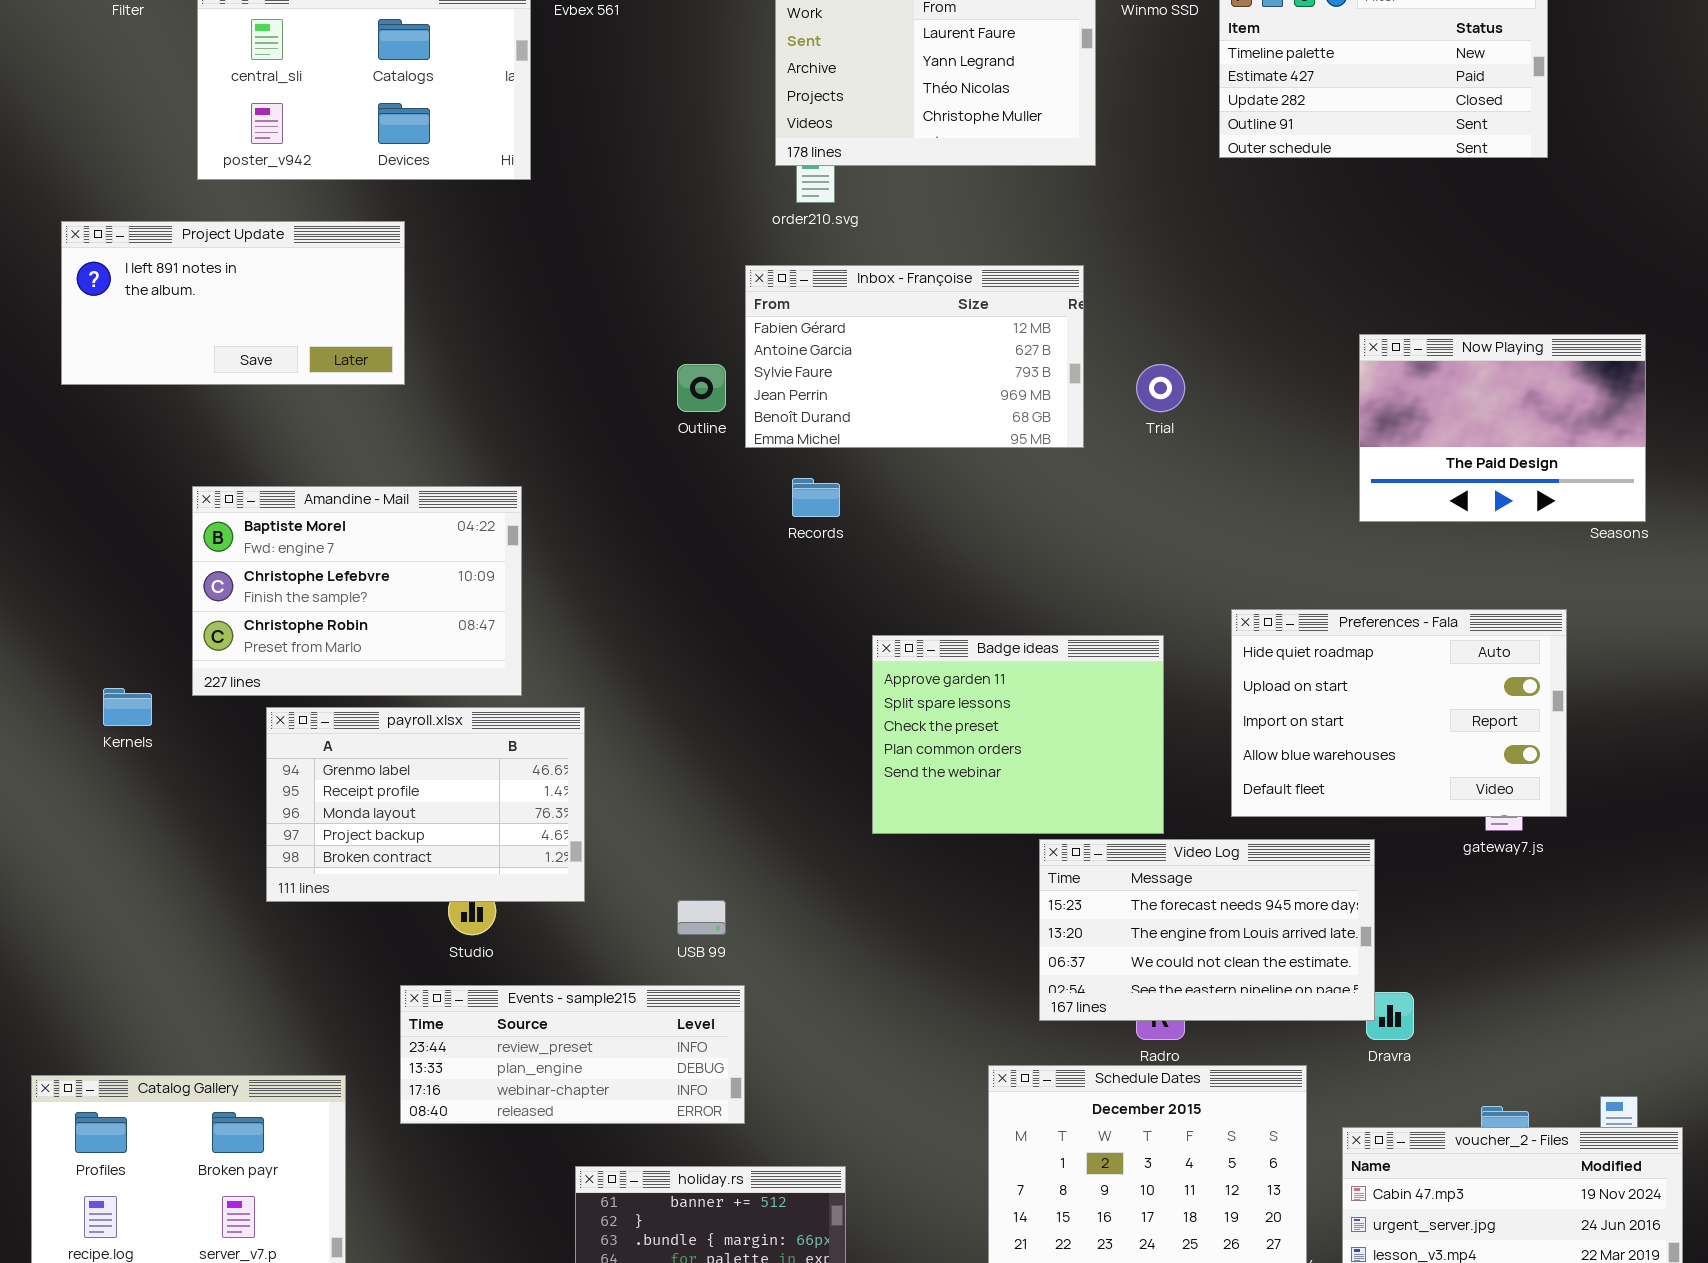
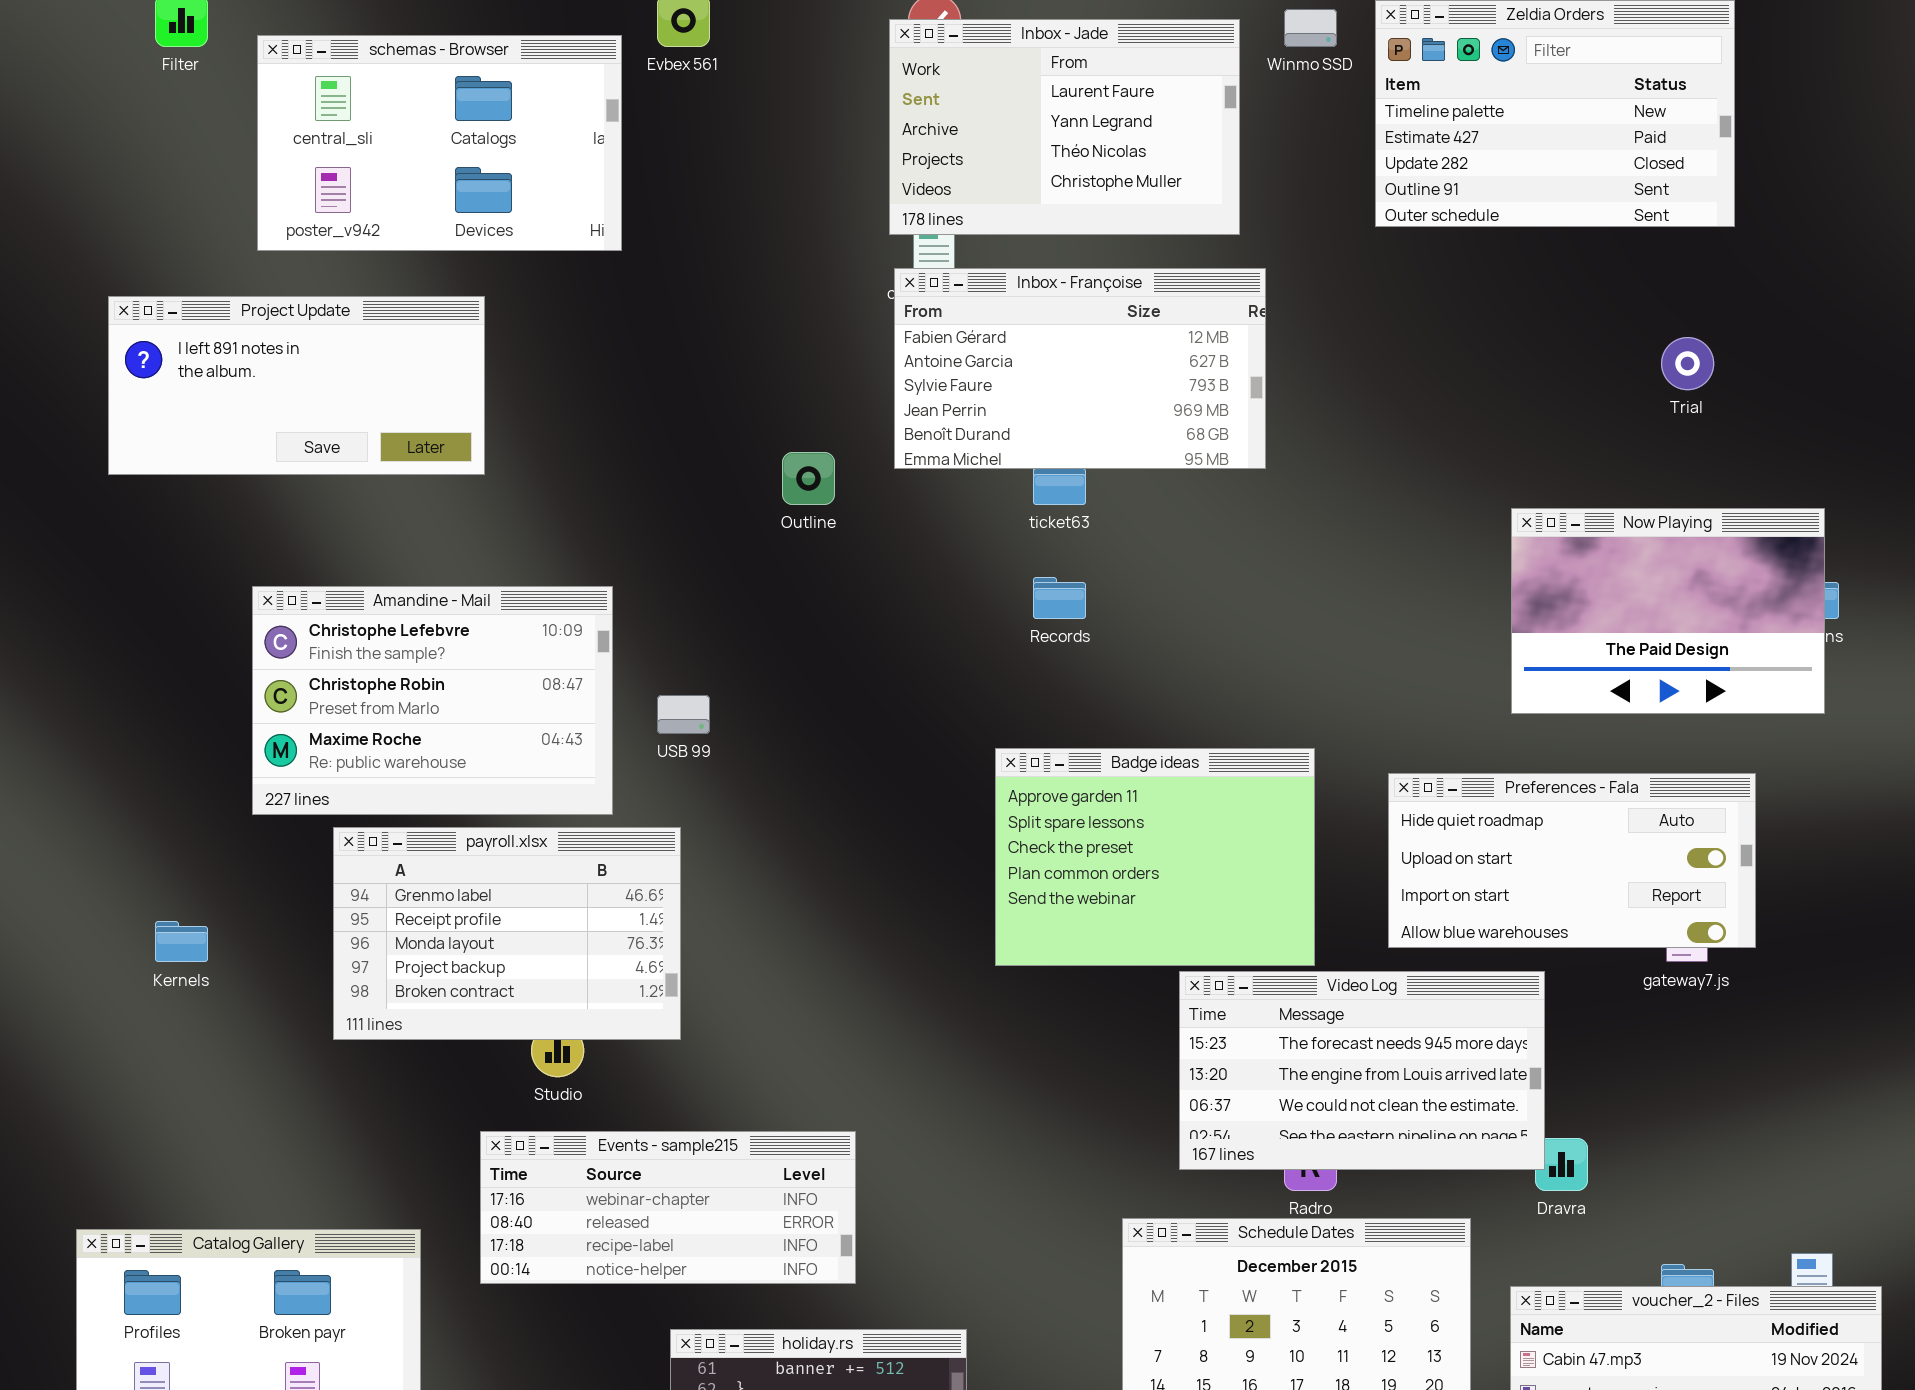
Inbox - Françoise: [745,265,1084,448] -> [894,268,1266,469], moved
Now Playing: [1359,334,1646,522] -> [1511,508,1825,714], moved
Trial: [1136,364,1185,412] -> [1661,337,1714,390], moved
Records: [792,478,840,517] -> [1033,577,1086,619], moved
Amandine - Mail: [192,486,522,696] -> [252,586,613,815], scrolled down 1 row
Preferences - Fala: [1231,609,1567,817] -> [1388,773,1756,948], resized
Kernels: [103,688,152,726] -> [155,921,208,962], moved
USB 99: [677,900,726,935] -> [657,695,710,734], moved
Events - sample215: [400,985,745,1124] -> [480,1131,856,1284], scrolled down 2 rows

